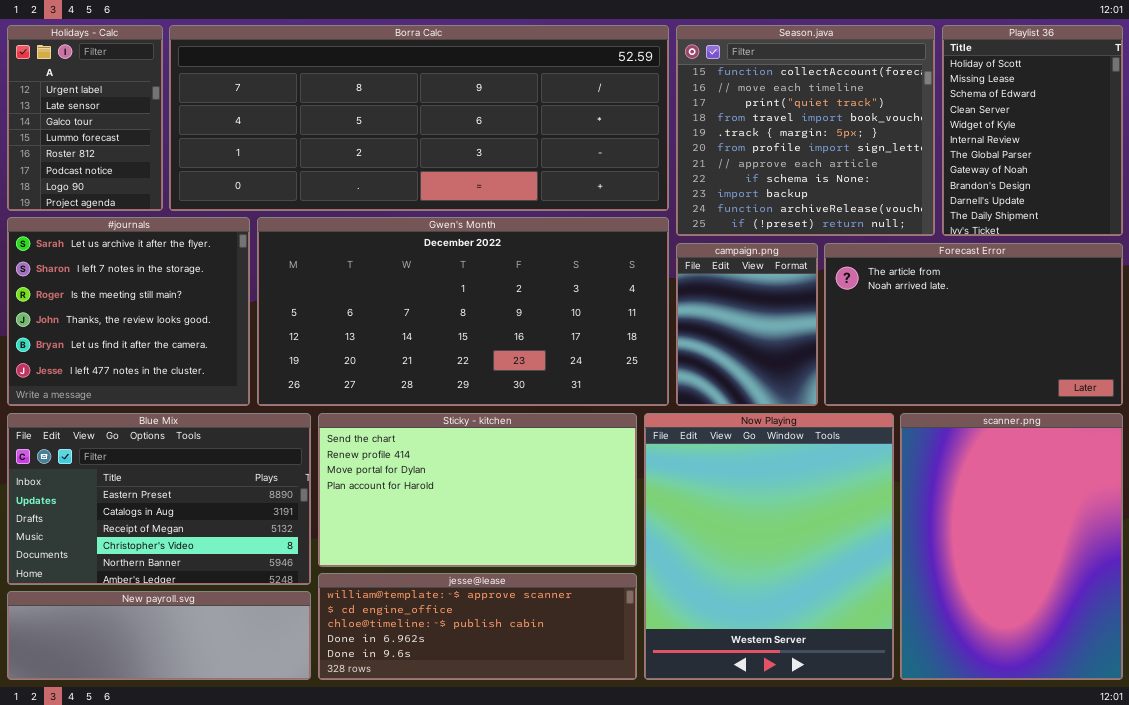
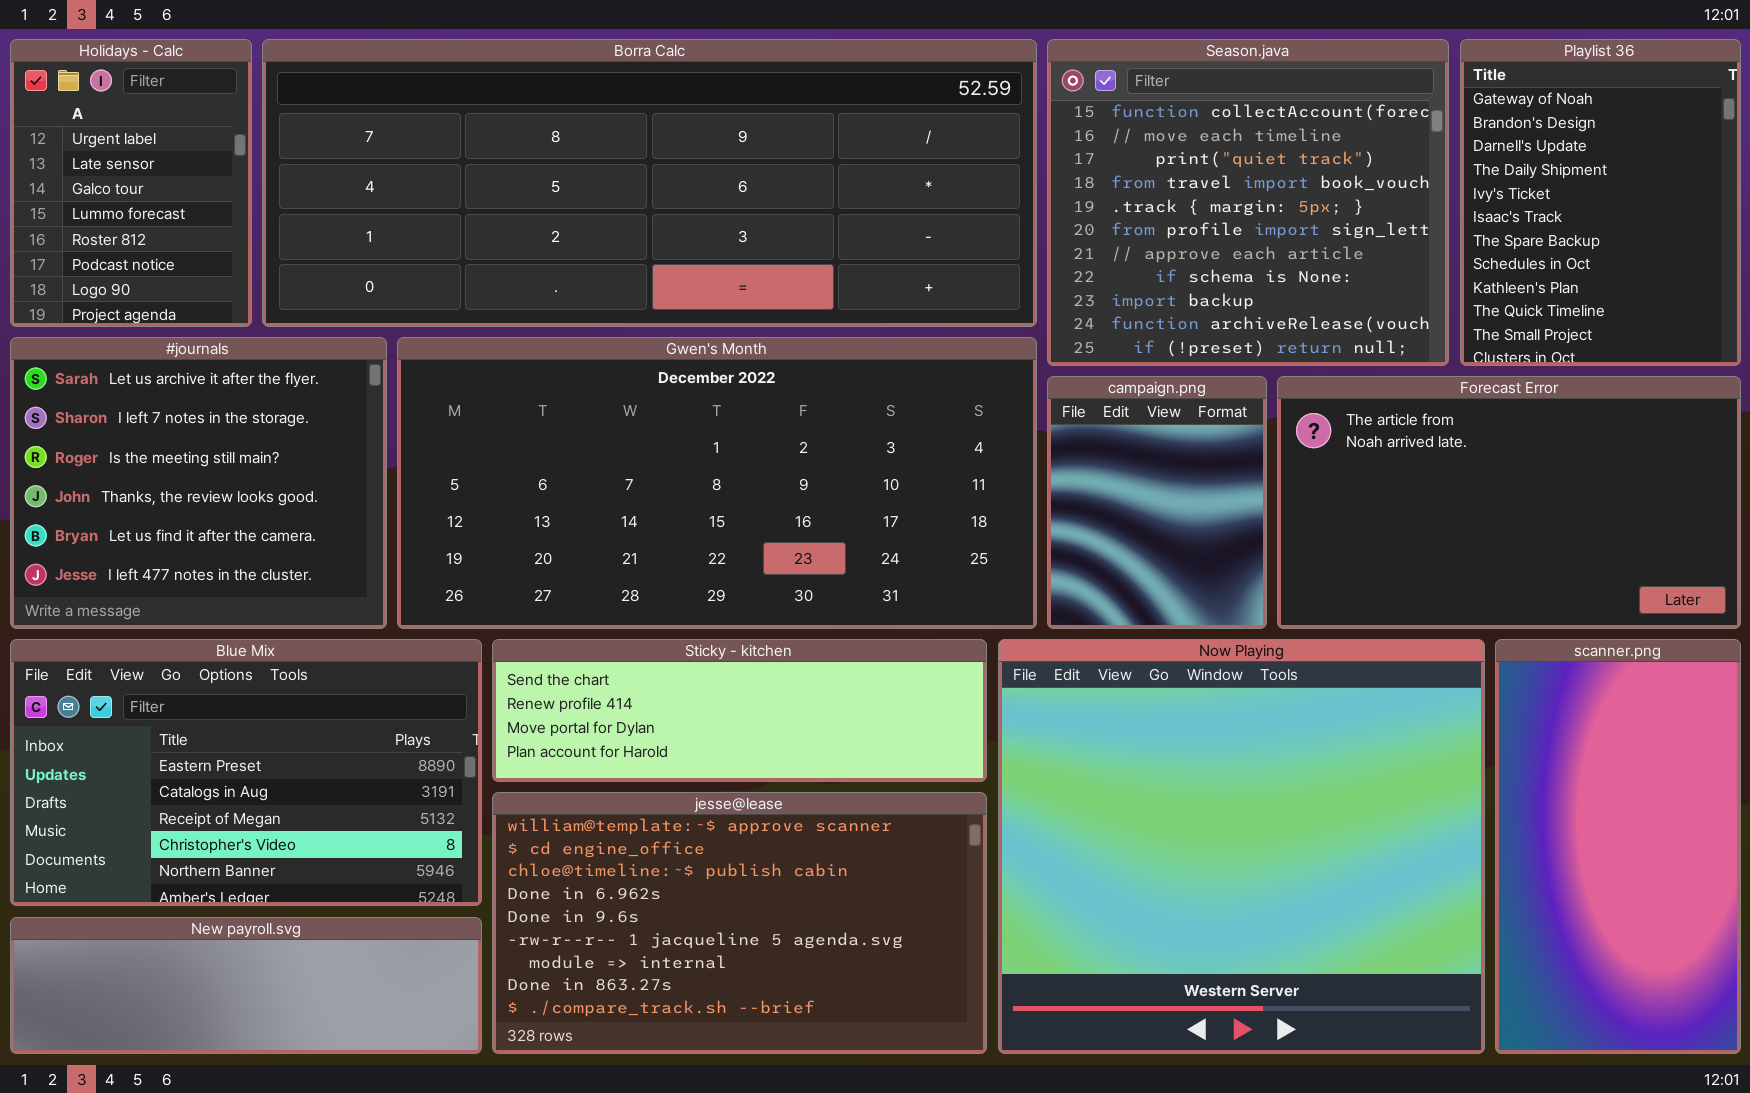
Playlist 36: [942,25,1123,236] -> [1460,39,1741,366], scrolled down 7 rows
Sticky - kitchen: [318,413,637,567] -> [492,639,987,782], resized
Now Playing: [644,413,894,680] -> [998,639,1485,1054], resized
scanner.png: [900,413,1123,680] -> [1495,639,1741,1054], resized
jesse@lease: [318,573,637,680] -> [492,792,987,1054], resized

